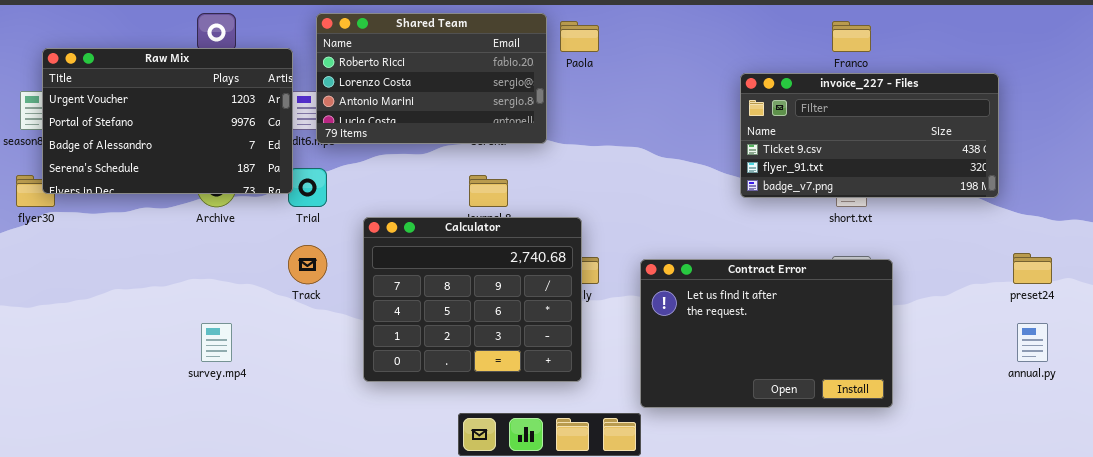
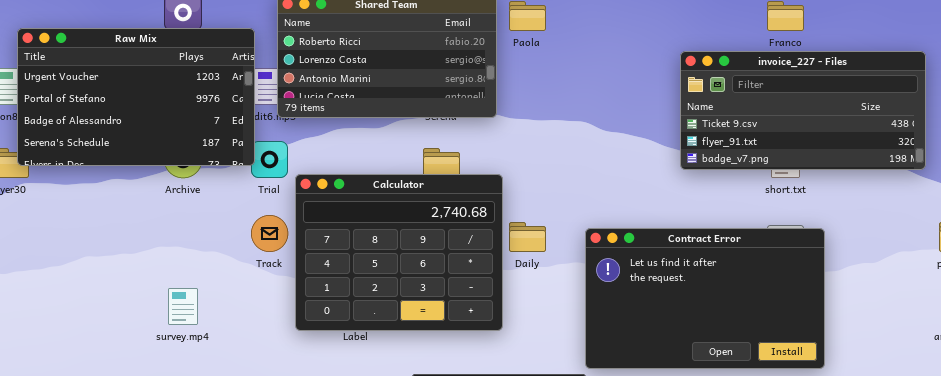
Calculator: [363,217,582,382] -> [295,174,503,331], moved

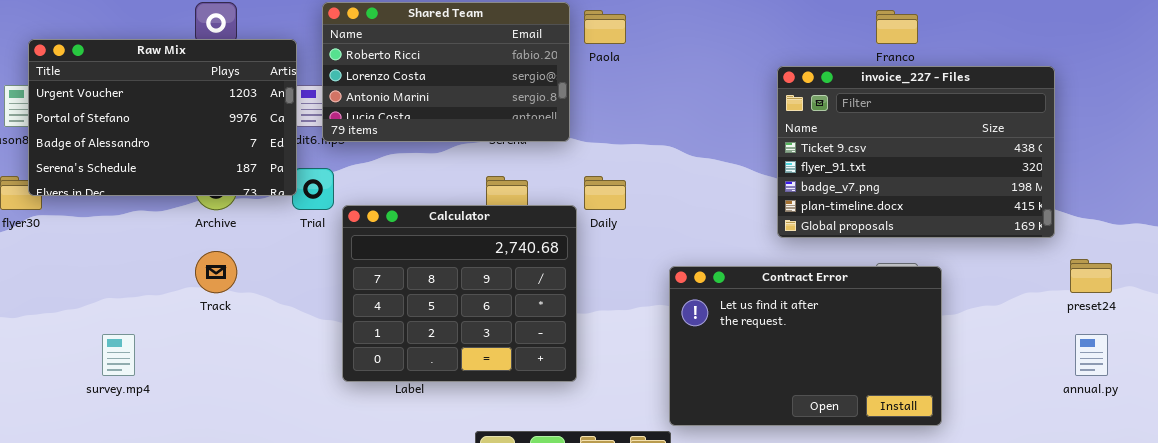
invoice_227 - Files: [680,51,926,170] -> [777,66,1055,238], resized
Track: [251,215,288,252] -> [195,251,237,293], moved
Daily: [509,222,546,252] -> [584,176,626,210], moved
survey.mp4: [168,288,198,325] -> [102,334,135,376], moved

